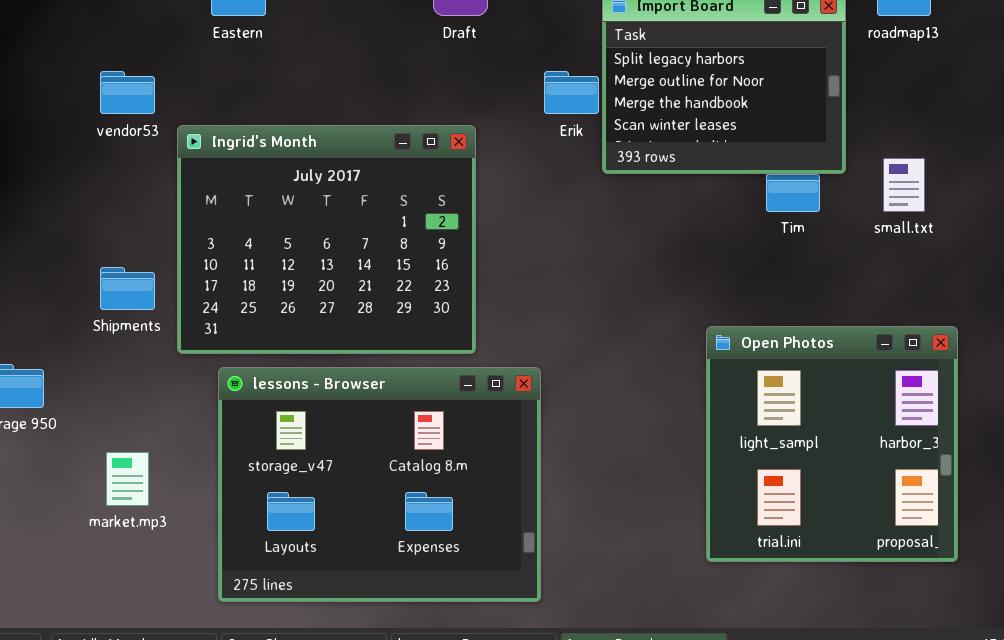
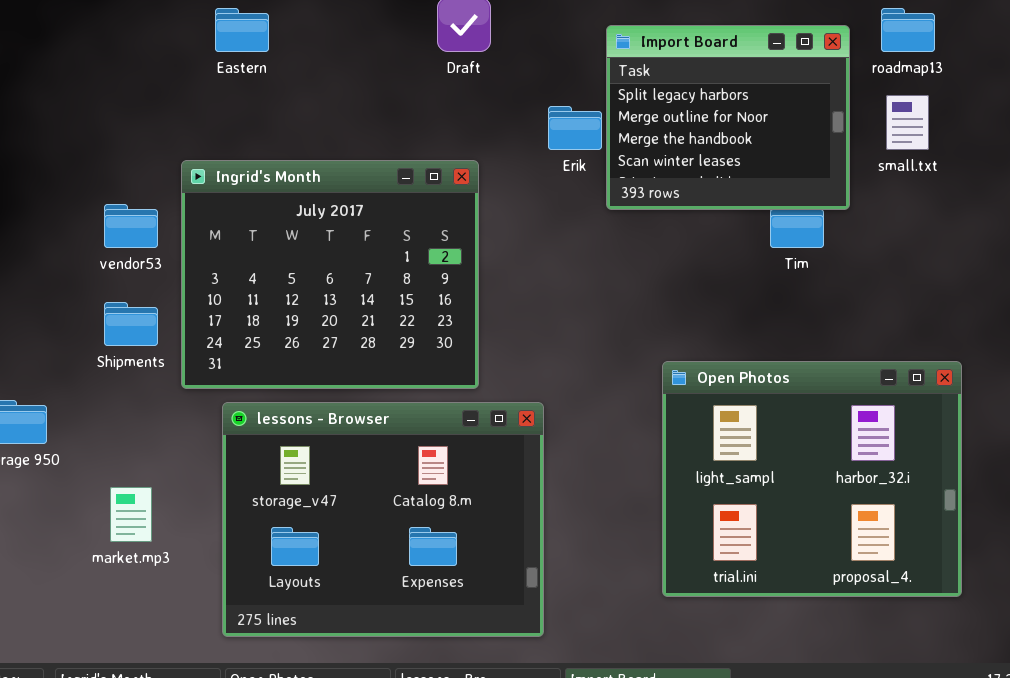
vendor53: [100,71,155,114] -> [104,204,158,248], moved
small.txt: [883,158,925,212] -> [886,95,929,150], moved
Open Photos: [706,326,958,562] -> [662,361,962,597], resized

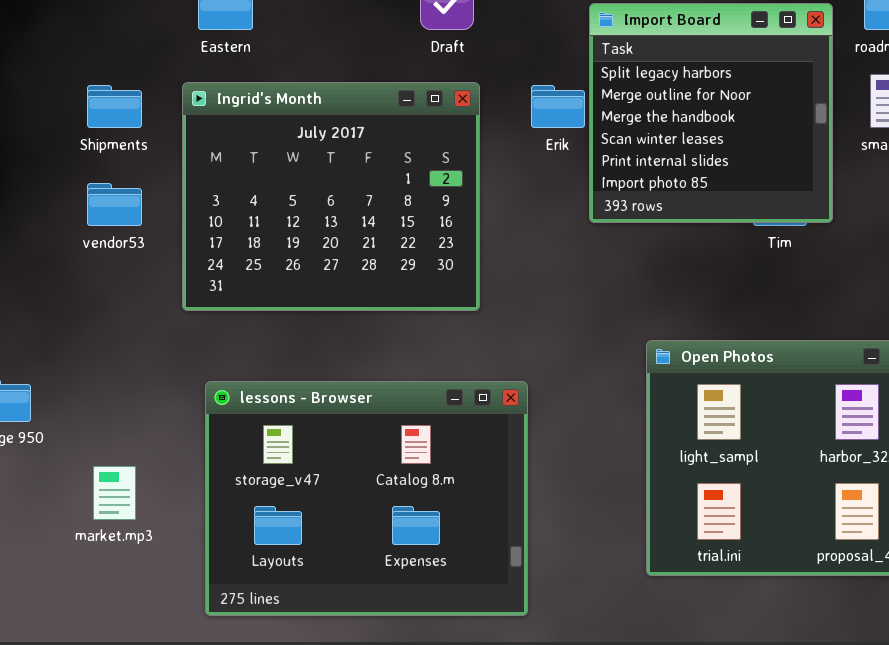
Import Board: [606,25,850,210] -> [589,3,833,223], resized
Ingrid's Month: [181,160,479,389] -> [182,82,480,311], moved
Shipments: [104,302,158,346] -> [87,85,142,128], moved

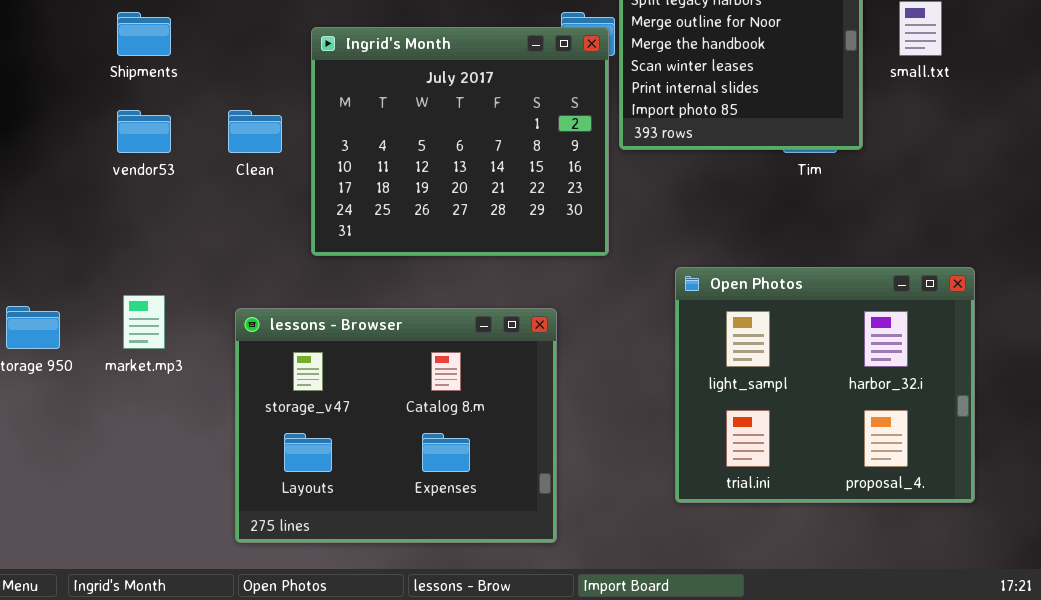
Ingrid's Month: [182,82,480,311] -> [311,27,609,256], moved
market.mp3: [93,466,136,520] -> [123,295,165,349], moved

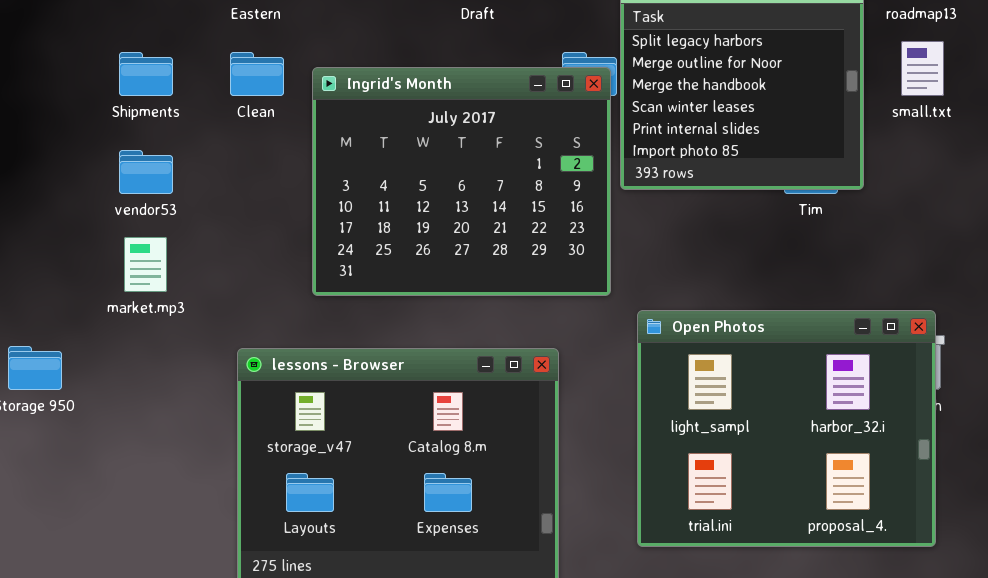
Clean: [228,110,282,153] -> [230,52,284,96], moved
Open Photos: [675,267,975,503] -> [637,310,936,547], moved
market.mp3: [123,295,165,349] -> [124,237,167,292], moved

